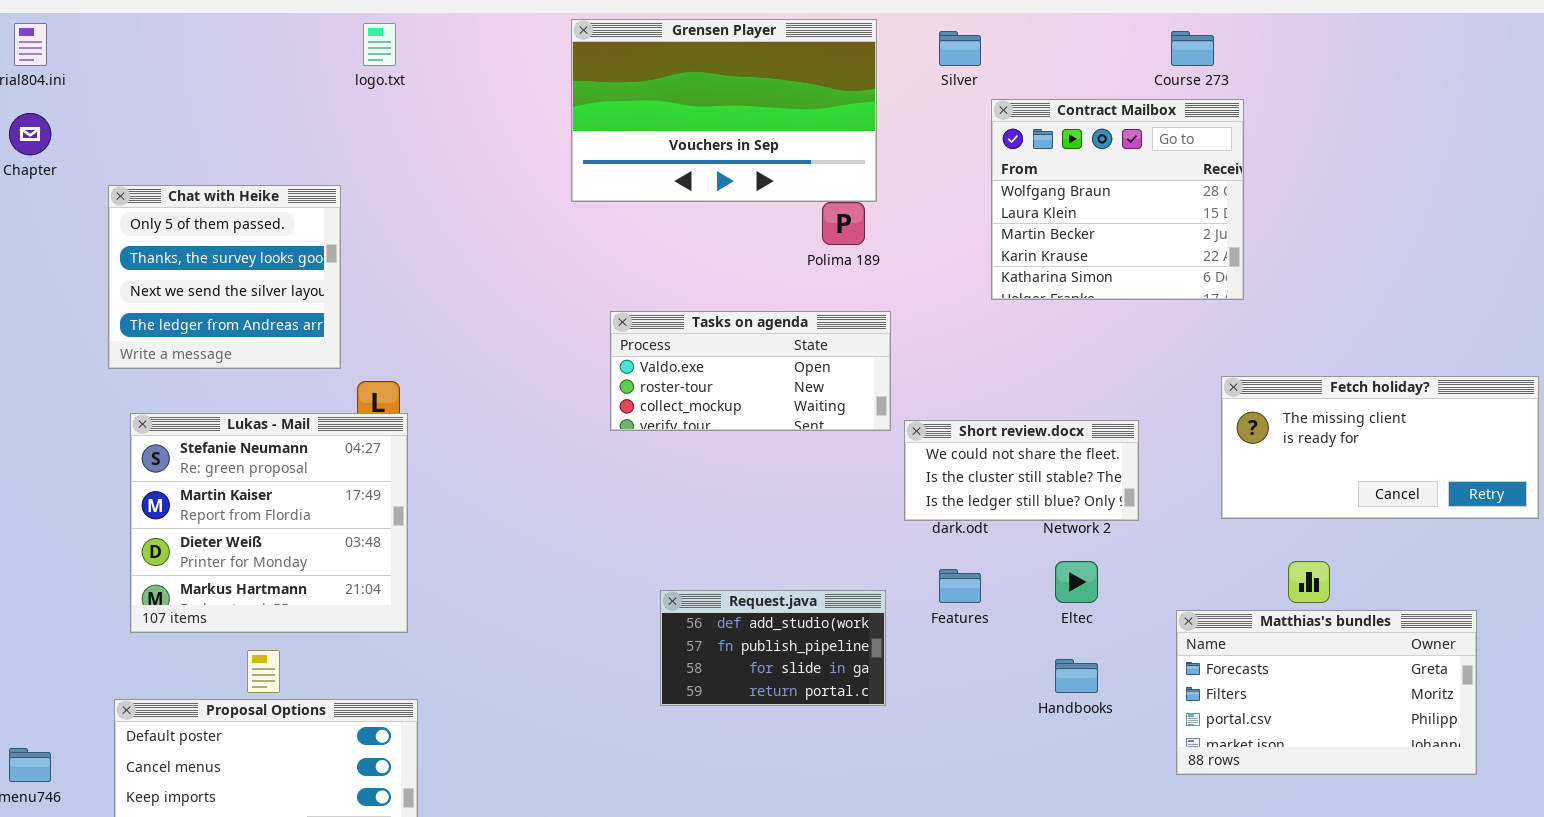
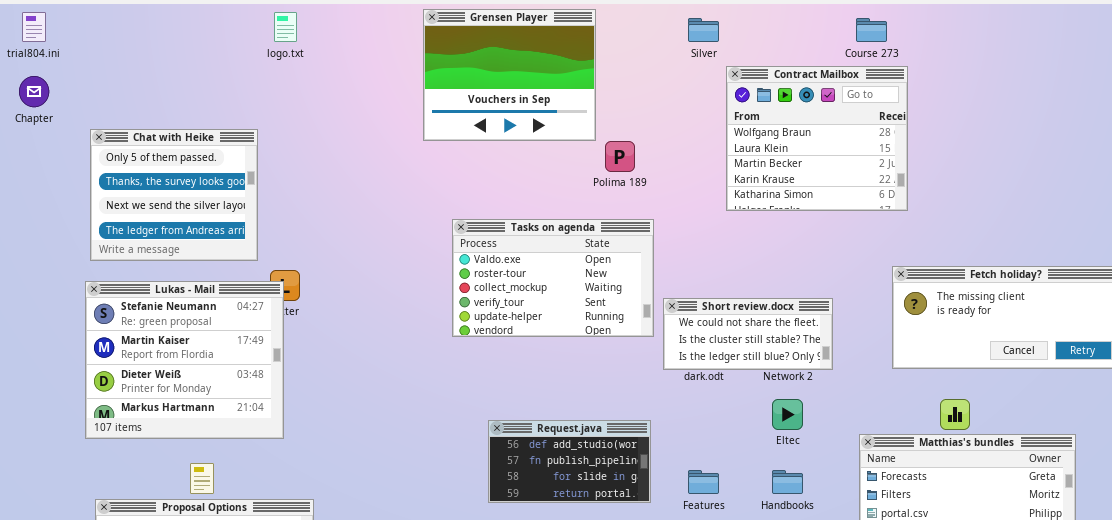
Grensen Player: [571,19,877,202] -> [423,9,596,141], resized
Tasks on agenda: [610,311,891,431] -> [452,219,654,337], resized
Lukas - Mail: [130,413,408,633] -> [85,281,284,439], moved
Features: [939,569,981,603] -> [688,470,719,494], moved

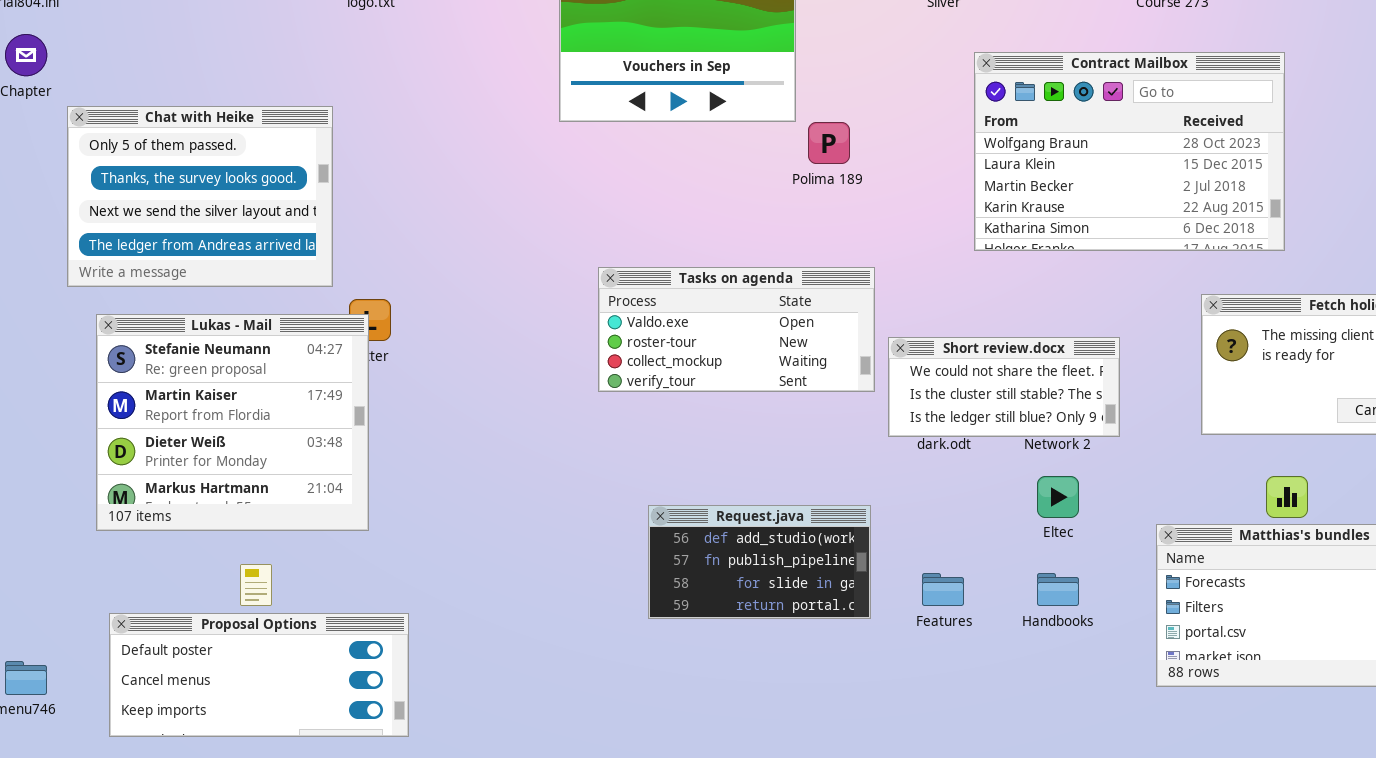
Contract Mailbox: [726,66,908,211] -> [974,52,1285,251], moved, resized
Chat with Heike: [90,129,258,261] -> [67,106,333,287], resized
Tasks on agenda: [452,219,654,337] -> [598,267,875,392], resized

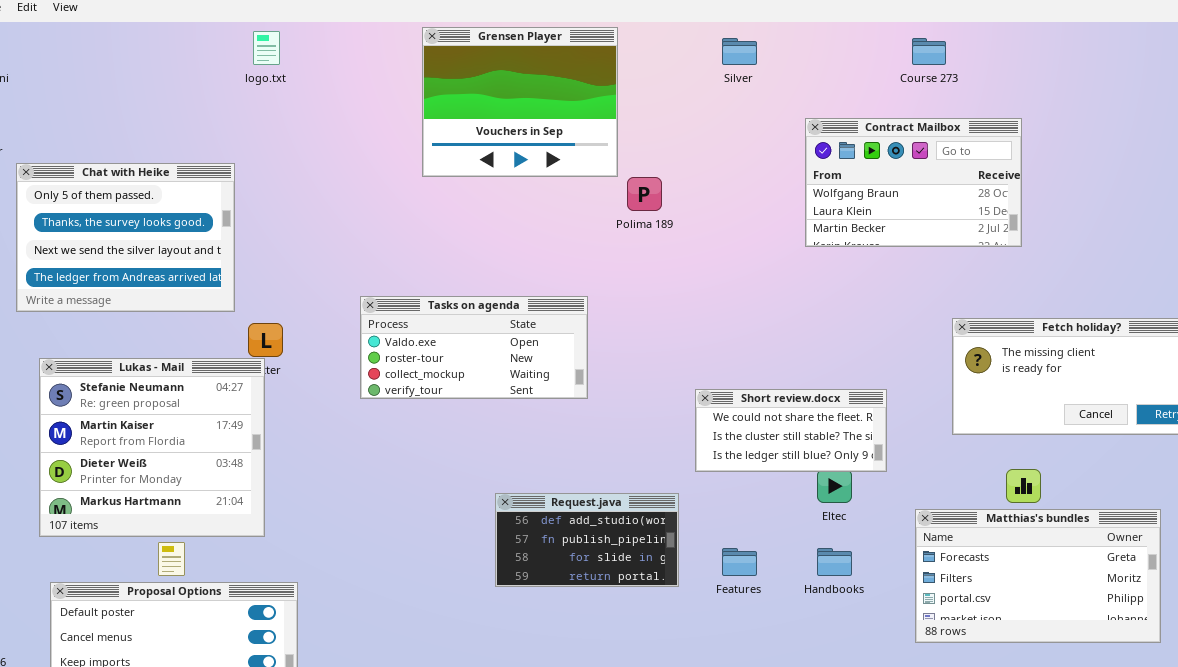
Contract Mailbox: [974,52,1285,251] -> [805,118,1022,247], resized
Tasks on agenda: [598,267,875,392] -> [360,296,588,399], moved
Lukas - Mail: [96,314,369,531] -> [39,358,265,537], moved
Short review.docx: [888,337,1120,437] -> [695,389,887,472], moved

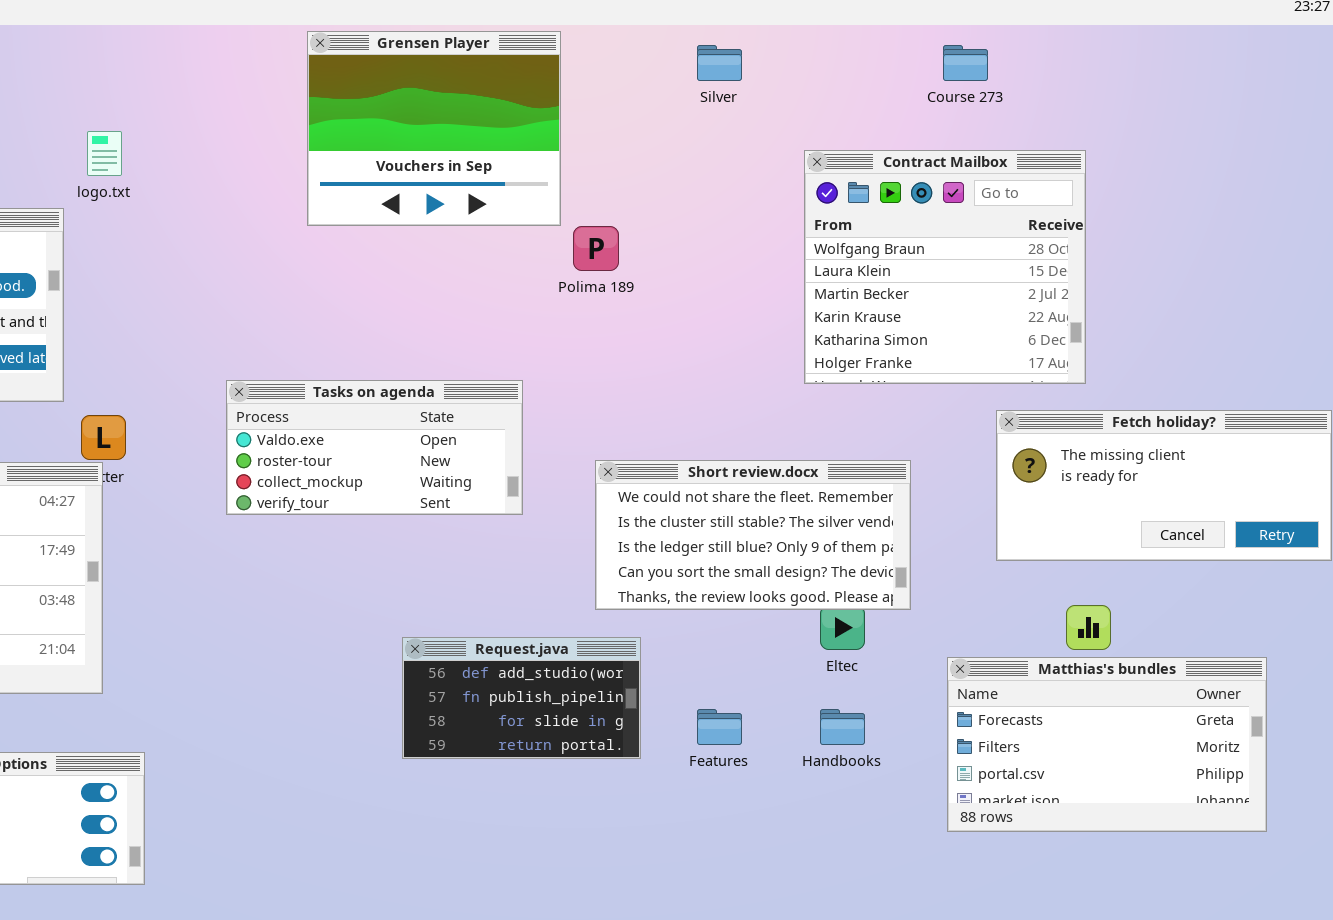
logo.txt: [253,31,280,65] -> [87,131,122,176], moved
Contract Mailbox: [805,118,1022,247] -> [804,150,1086,384], resized
Short review.docx: [695,389,887,472] -> [595,460,911,610], resized

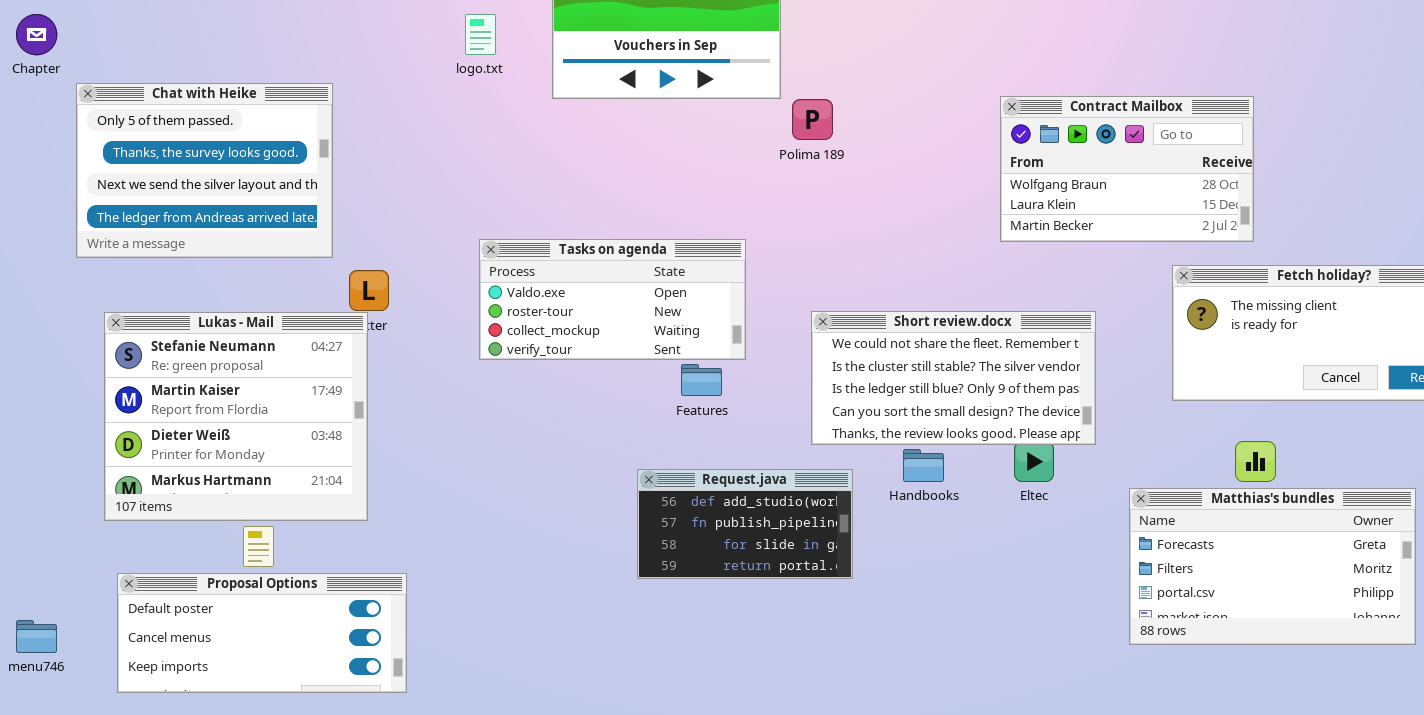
logo.txt: [87,131,122,176] -> [465,14,496,55], moved
Contract Mailbox: [804,150,1086,384] -> [1000,96,1254,242], resized
Features: [697,709,742,745] -> [681,364,722,396], moved
Handbooks: [820,709,865,745] -> [903,449,944,482], moved

